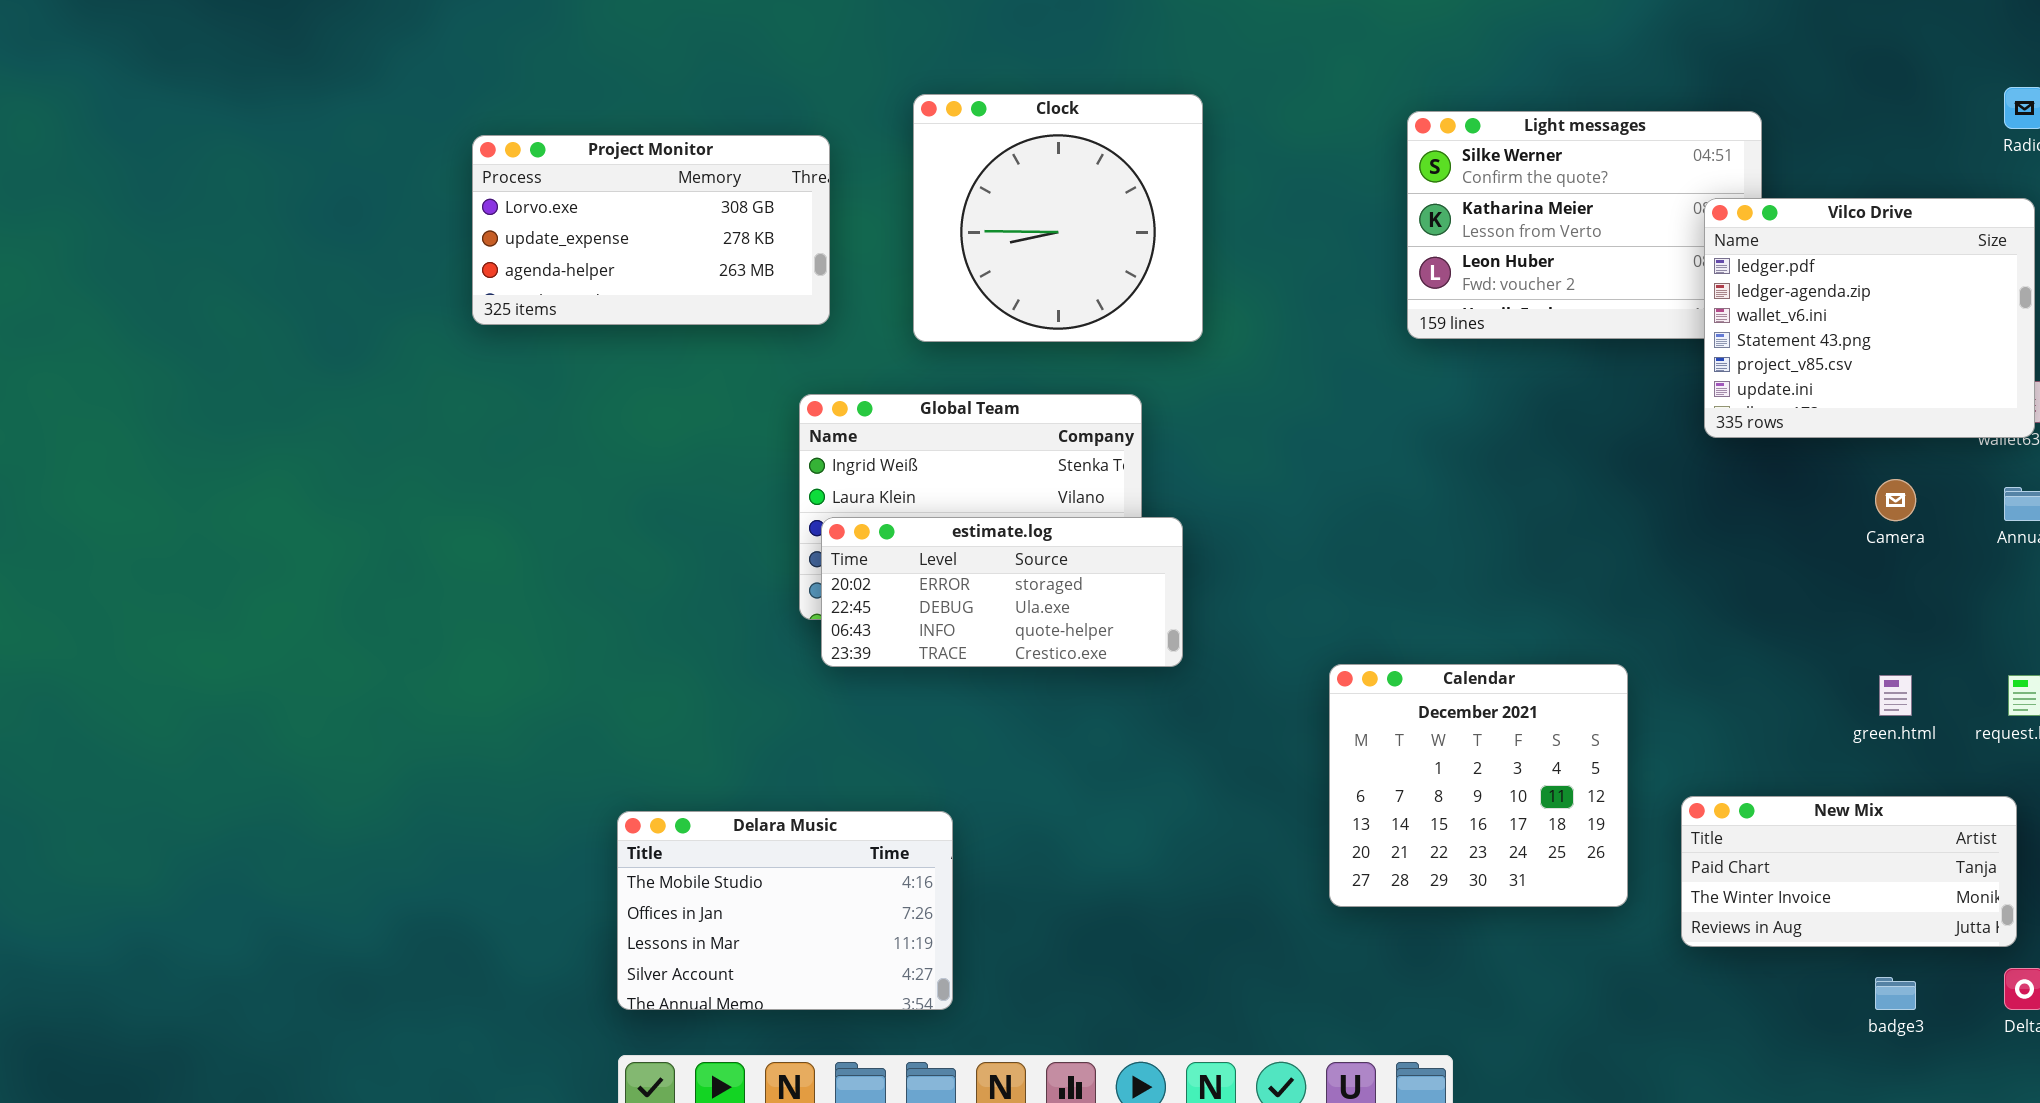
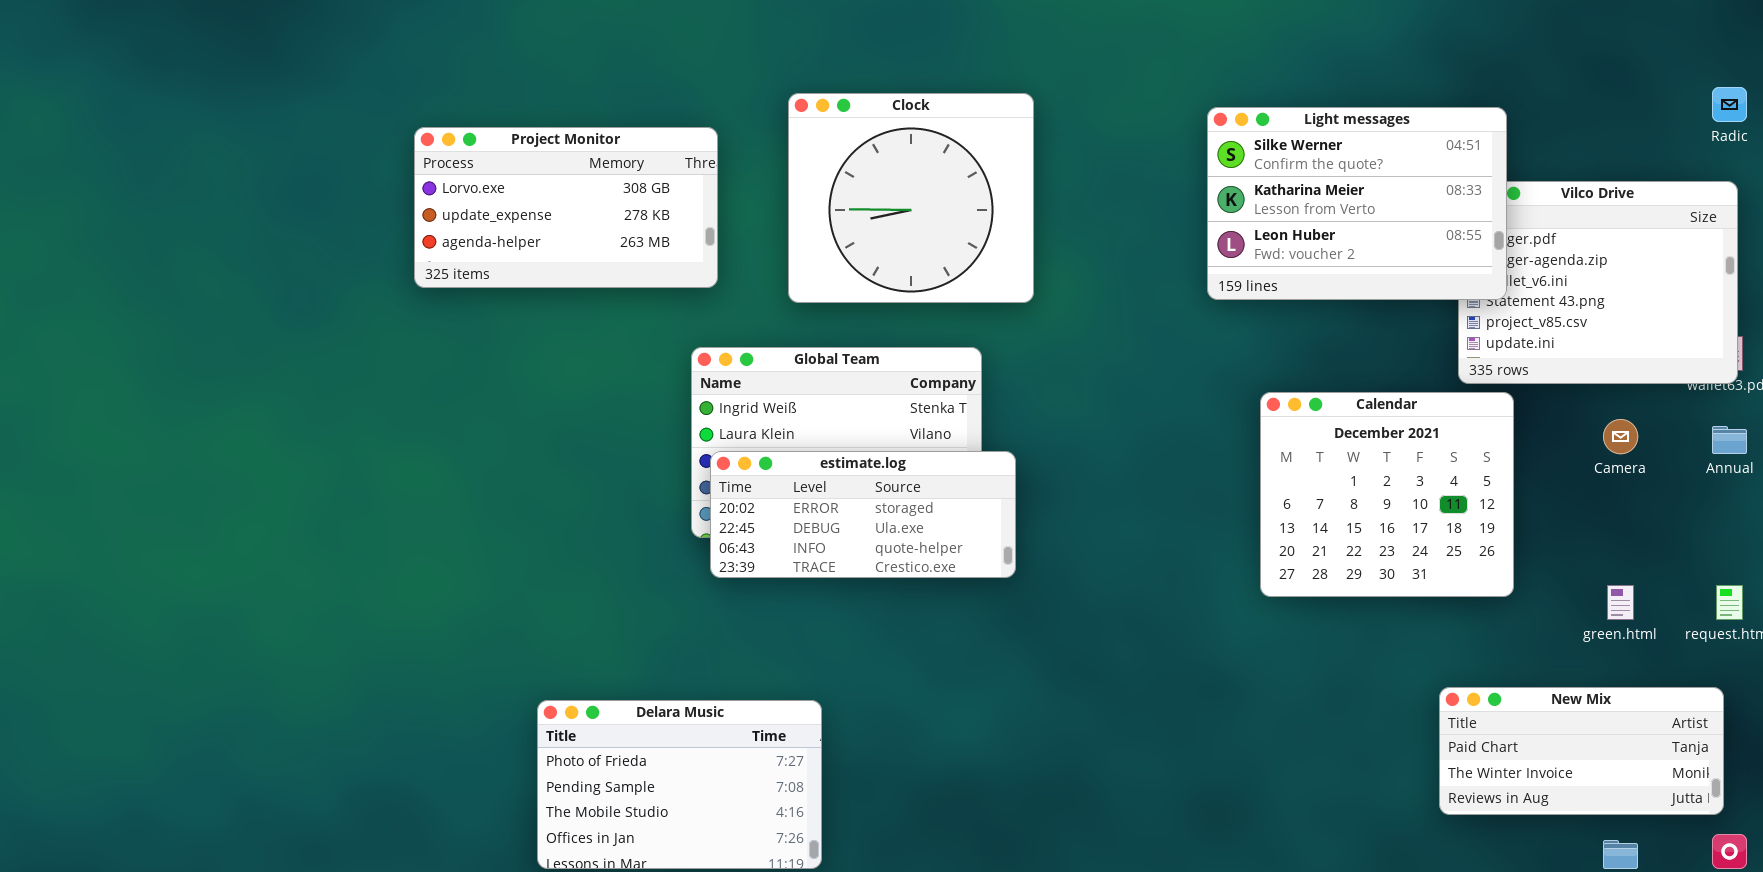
Light messages: [1407,111,1762,339] -> [1207,107,1507,300], raised
Calendar: [1329,664,1628,907] -> [1260,392,1514,597], moved
Delara Music: [617,811,953,1010] -> [537,700,822,869], scrolled up 2 rows

